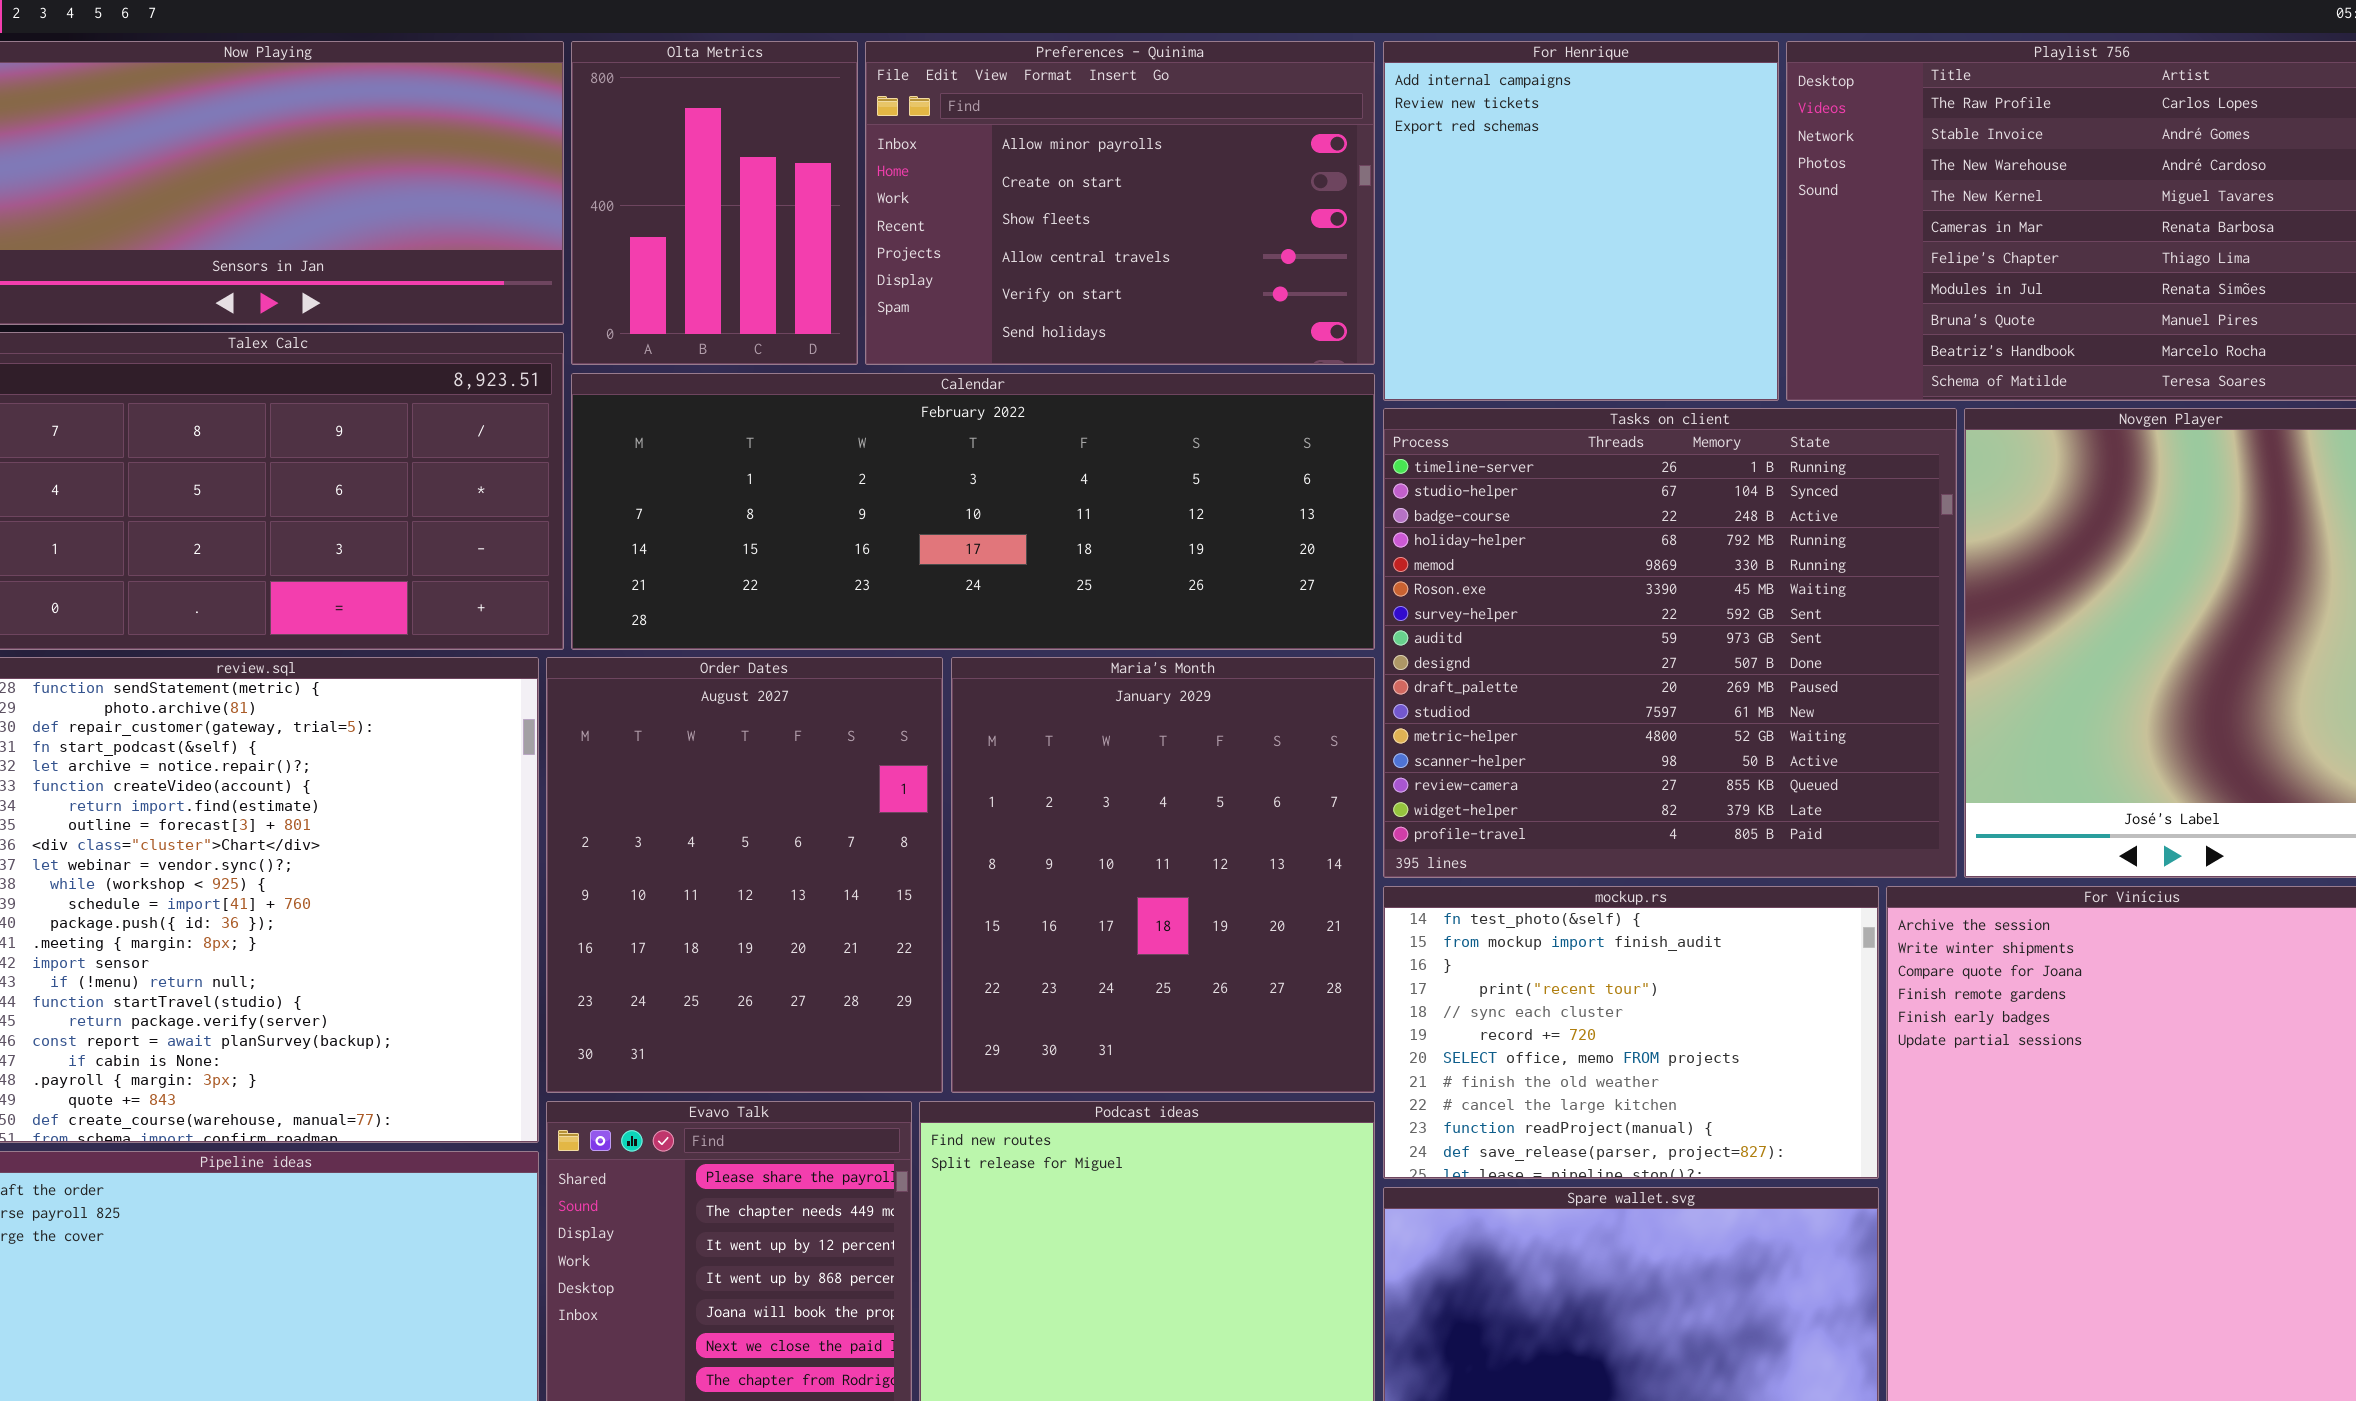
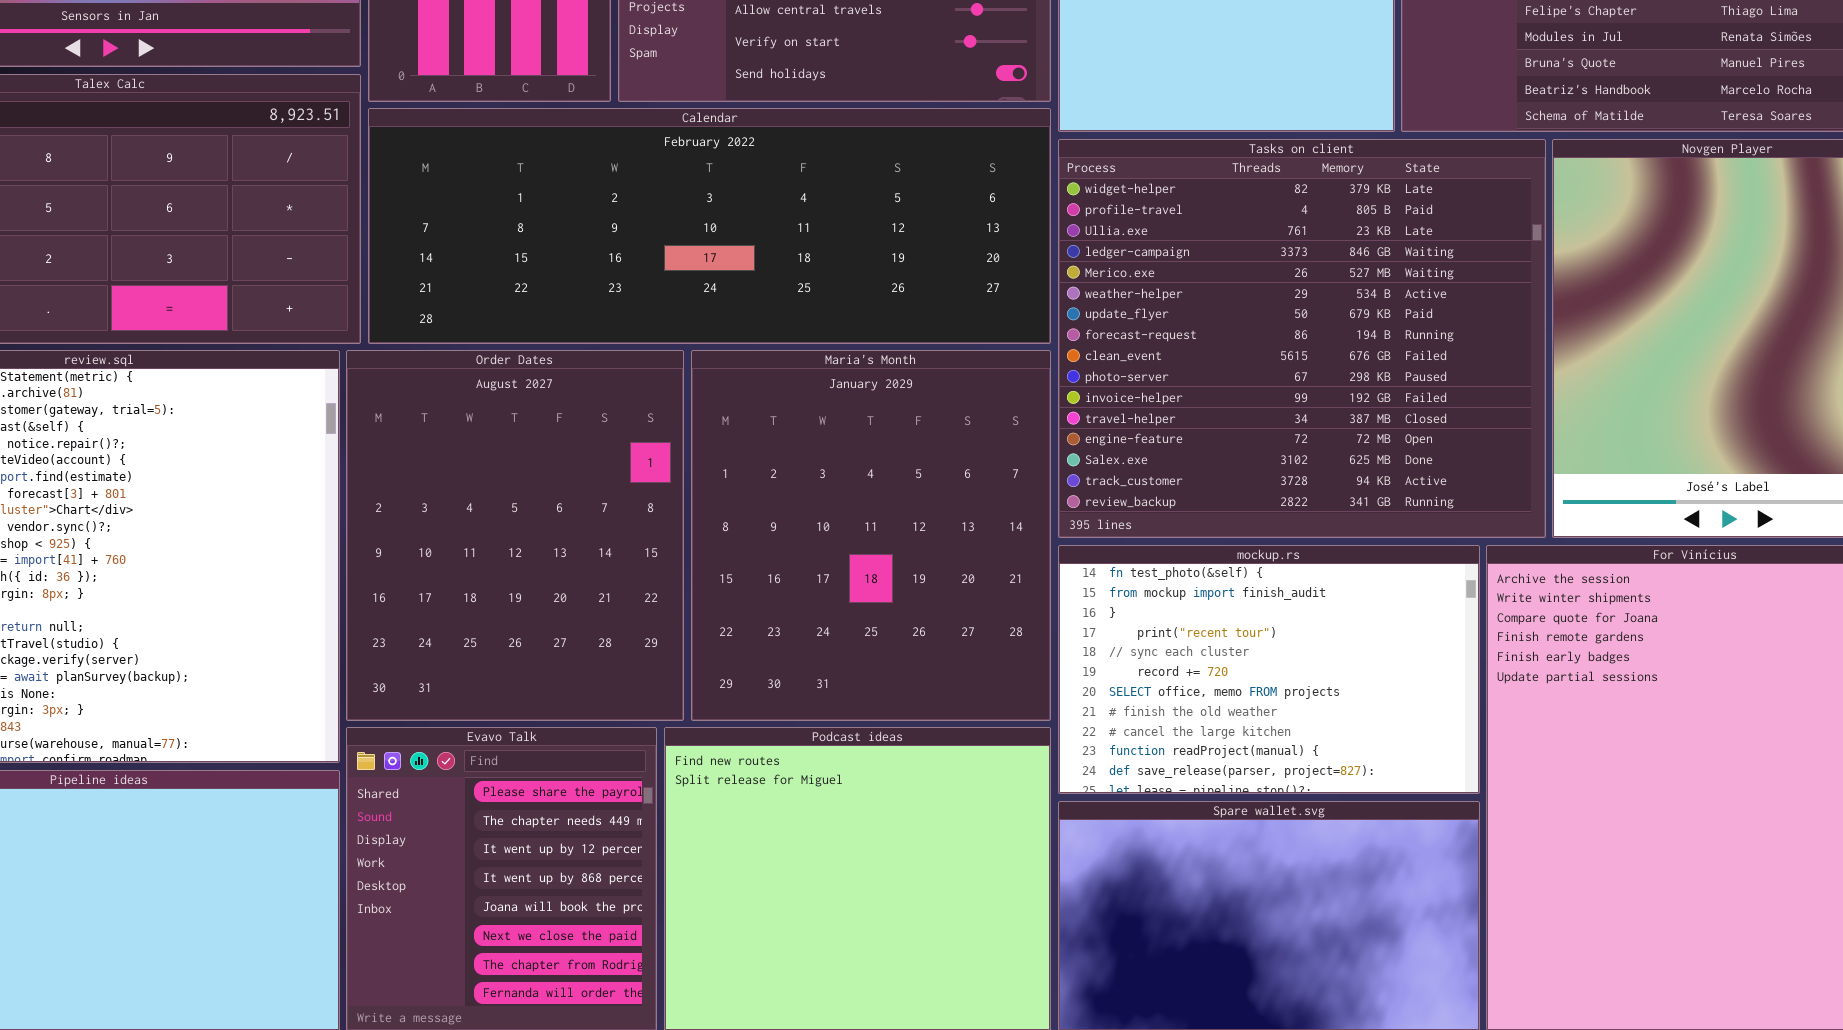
Tasks on client: [1383,408,1957,878] -> [1058,139,1546,538], scrolled down 14 rows

